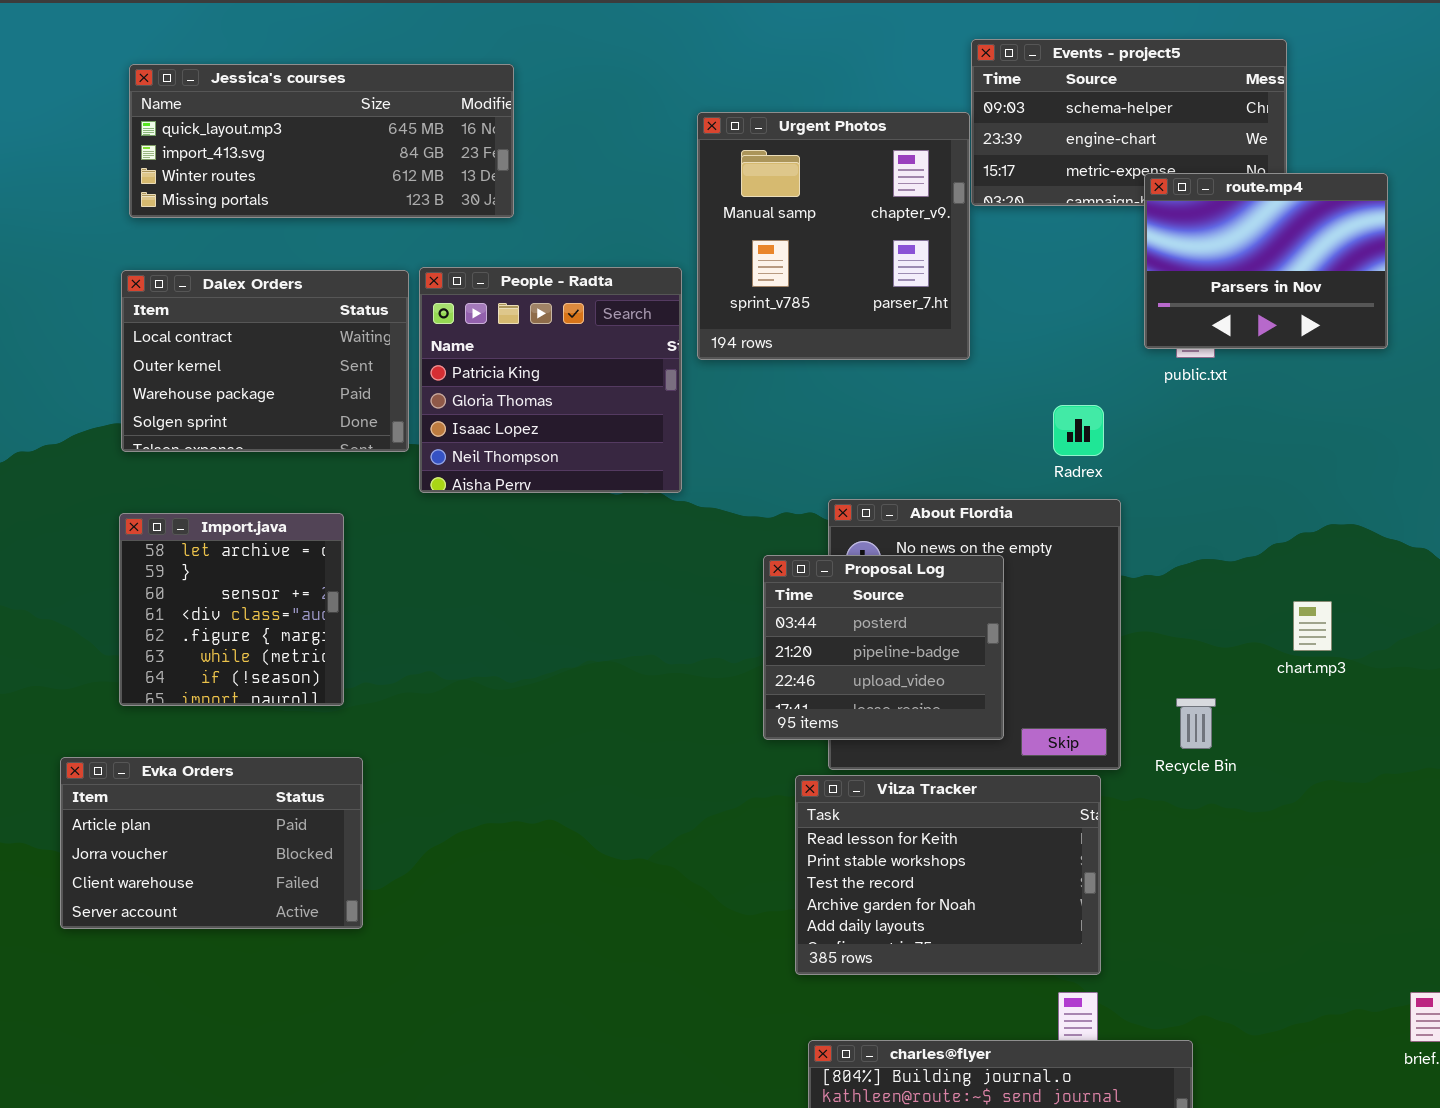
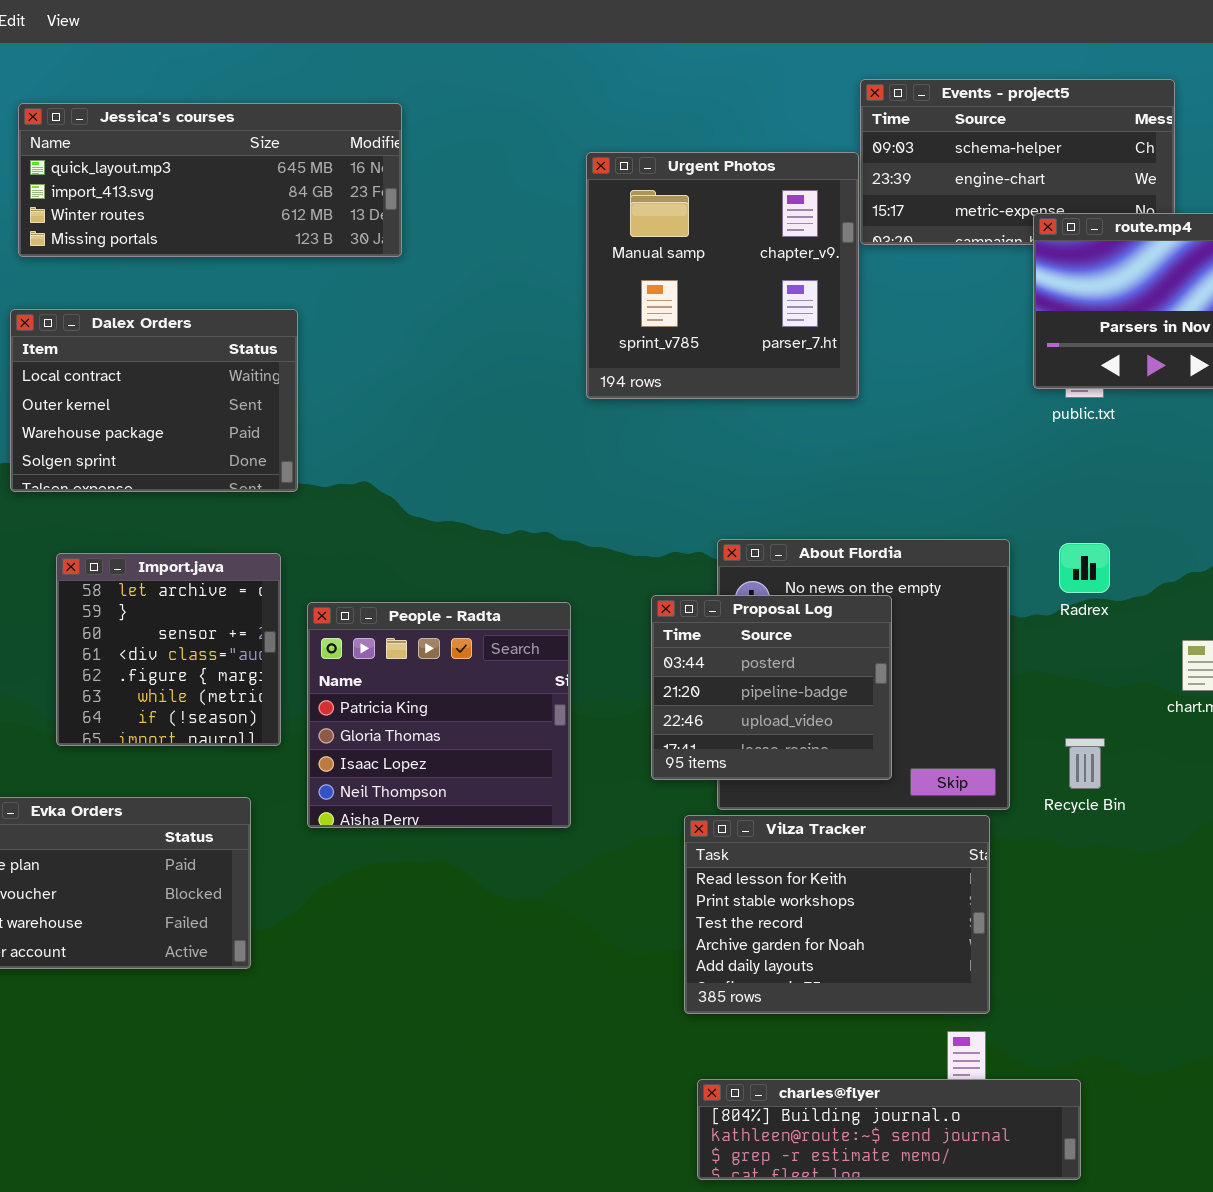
People - Radta: [419,267,682,493] -> [307,602,571,828], moved
Radrex: [1053,405,1104,456] -> [1059,543,1110,593], moved
Import.java: [119,513,344,706] -> [56,553,281,746], moved

